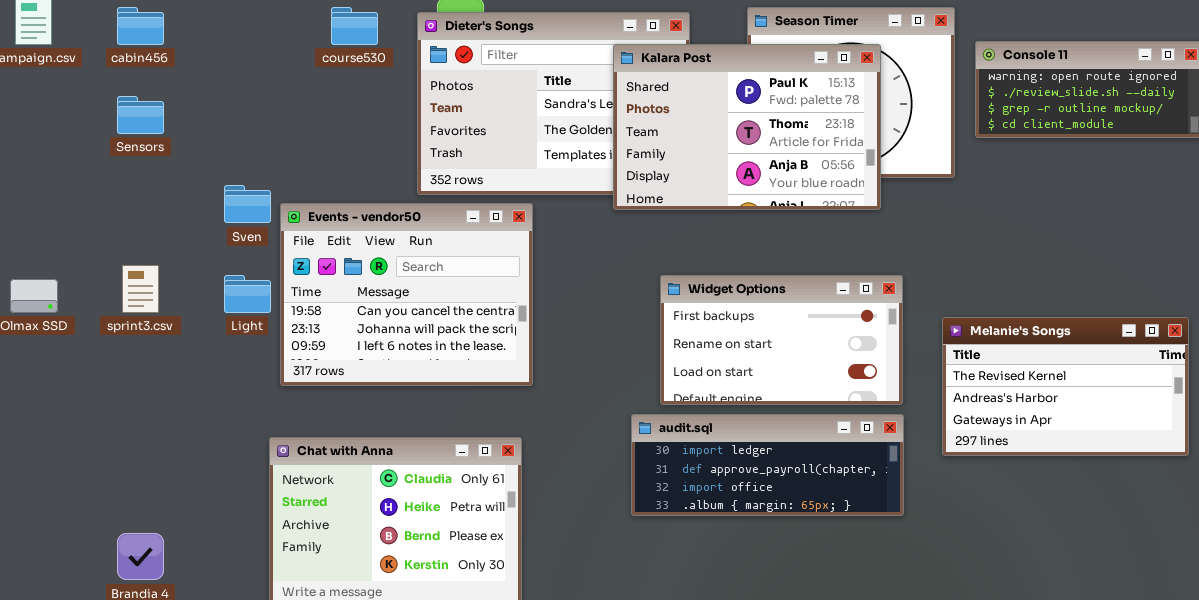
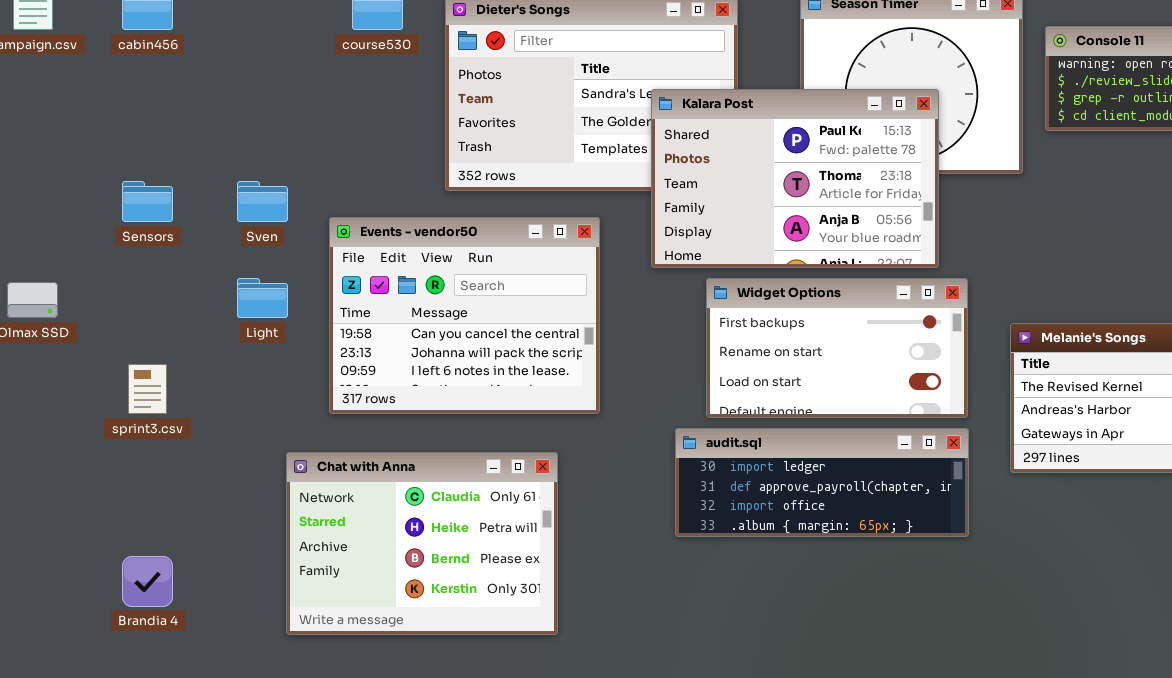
Kalara Post: [613,44,881,210] -> [651,89,939,268], moved
Sensors: [117,96,164,134] -> [122,181,173,222], moved
Events - vendor50: [280,203,533,386] -> [329,217,600,414], moved
sprint3.csv: [122,265,159,313] -> [128,364,167,414], moved

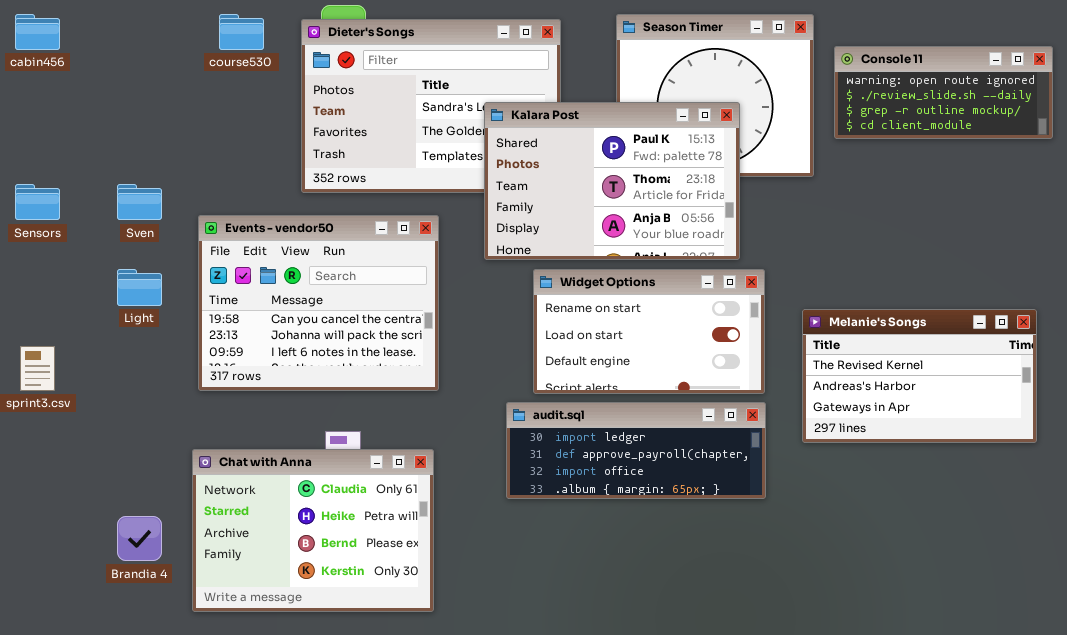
Widget Options: [706,278,968,418] -> [533,269,765,394], scrolled down 1 row
Chat with Anna: [286,452,558,635] -> [192,449,434,612], moved
Brandia 4: [122,556,173,607] -> [117,516,162,561], moved

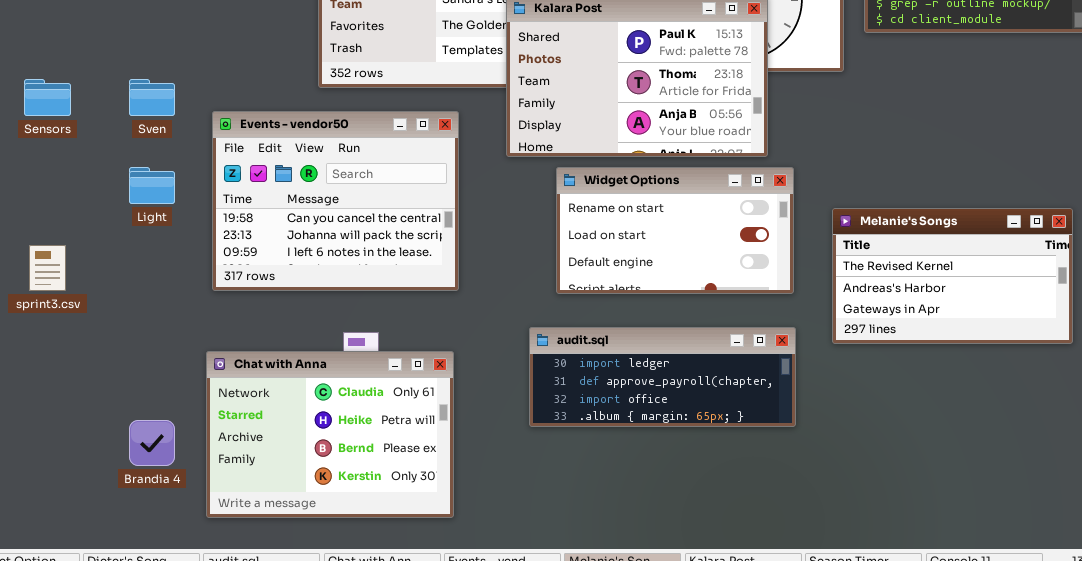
audit.sql: [506,402,766,499] -> [529,327,796,427], moved

